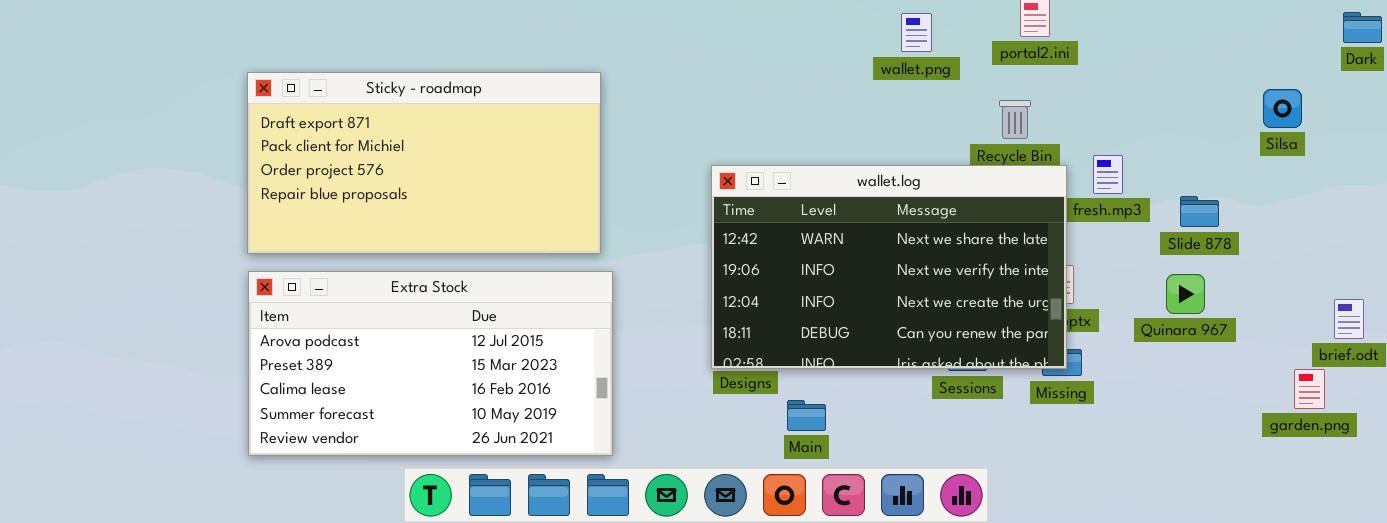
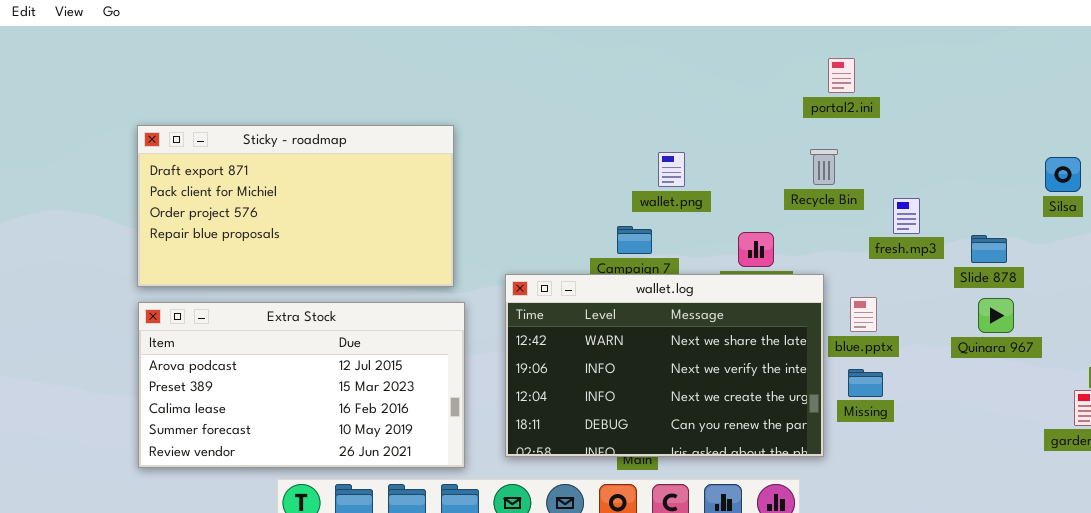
wallet.png: [901,13,932,52] -> [658,152,685,187], moved
Silsa: [1263,89,1302,128] -> [1045,157,1081,192], moved
wallet.log: [711,165,1067,369] -> [505,274,824,457], moved
Quinara 967: [1166,274,1205,314] -> [978,298,1014,333], moved

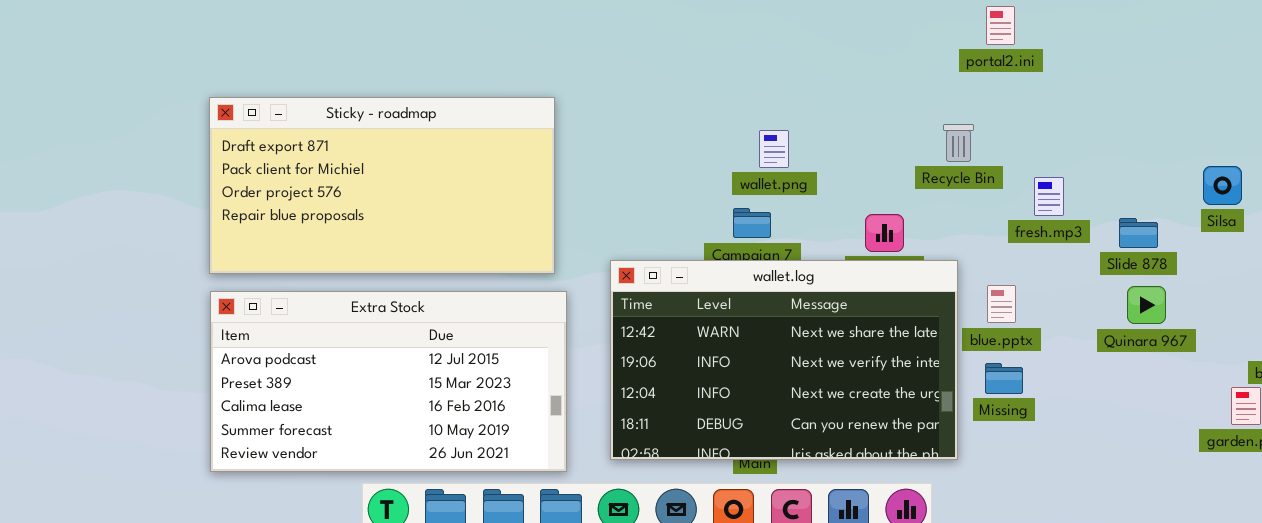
portal2.ini: [828,58,855,93] -> [986,6,1015,45], moved
wallet.png: [658,152,685,187] -> [759,130,789,168], moved
Silsa: [1045,157,1081,192] -> [1203,166,1242,205], moved

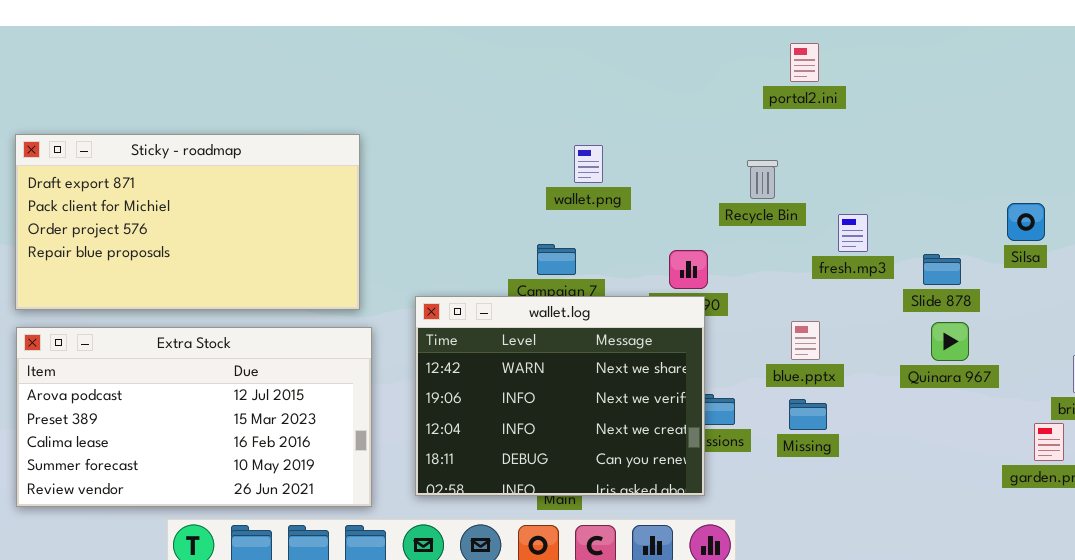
wallet.png: [759,130,789,168] -> [574,145,603,183], moved
wallet.log: [610,260,958,460] -> [415,296,705,496], resized

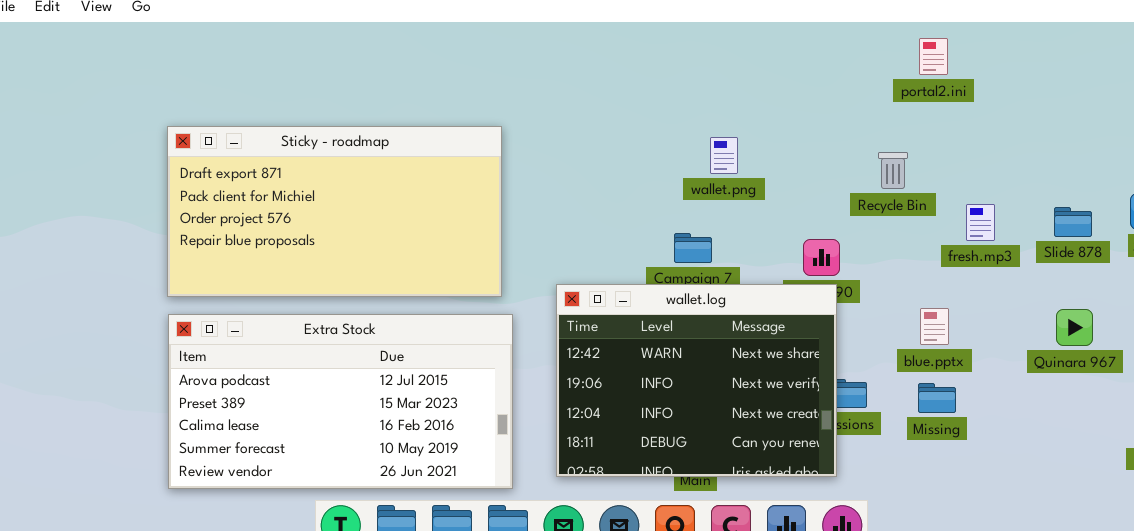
Slide 878: [923,254,961,285] -> [1054,207,1092,237], moved

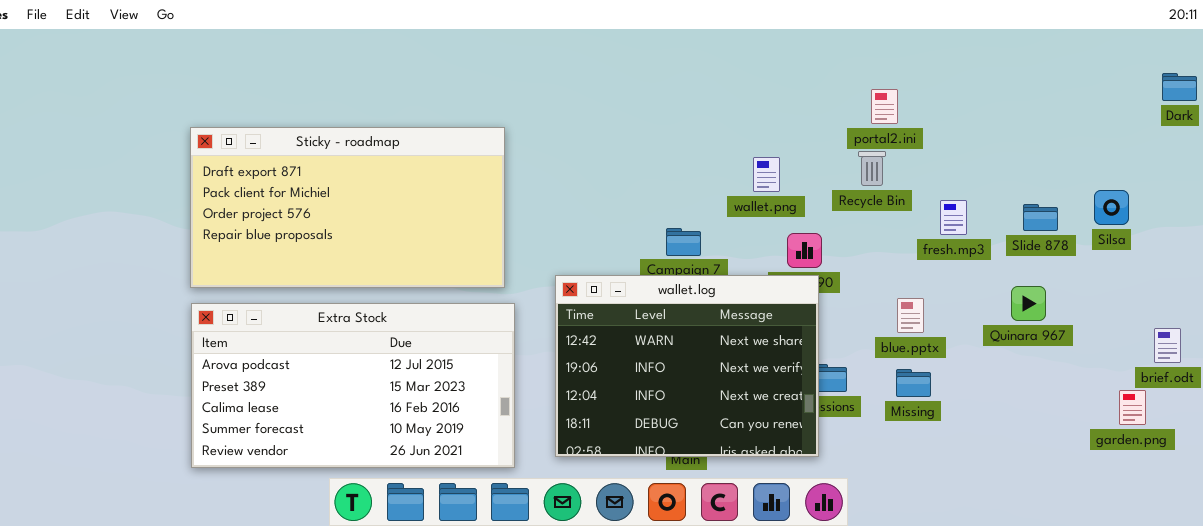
portal2.ini: [919,38,948,75] -> [871,89,898,124], moved
wallet.png: [710,137,738,174] -> [753,157,780,192], moved
Quinara 967: [1056,309,1093,346] -> [1011,286,1046,321], moved

